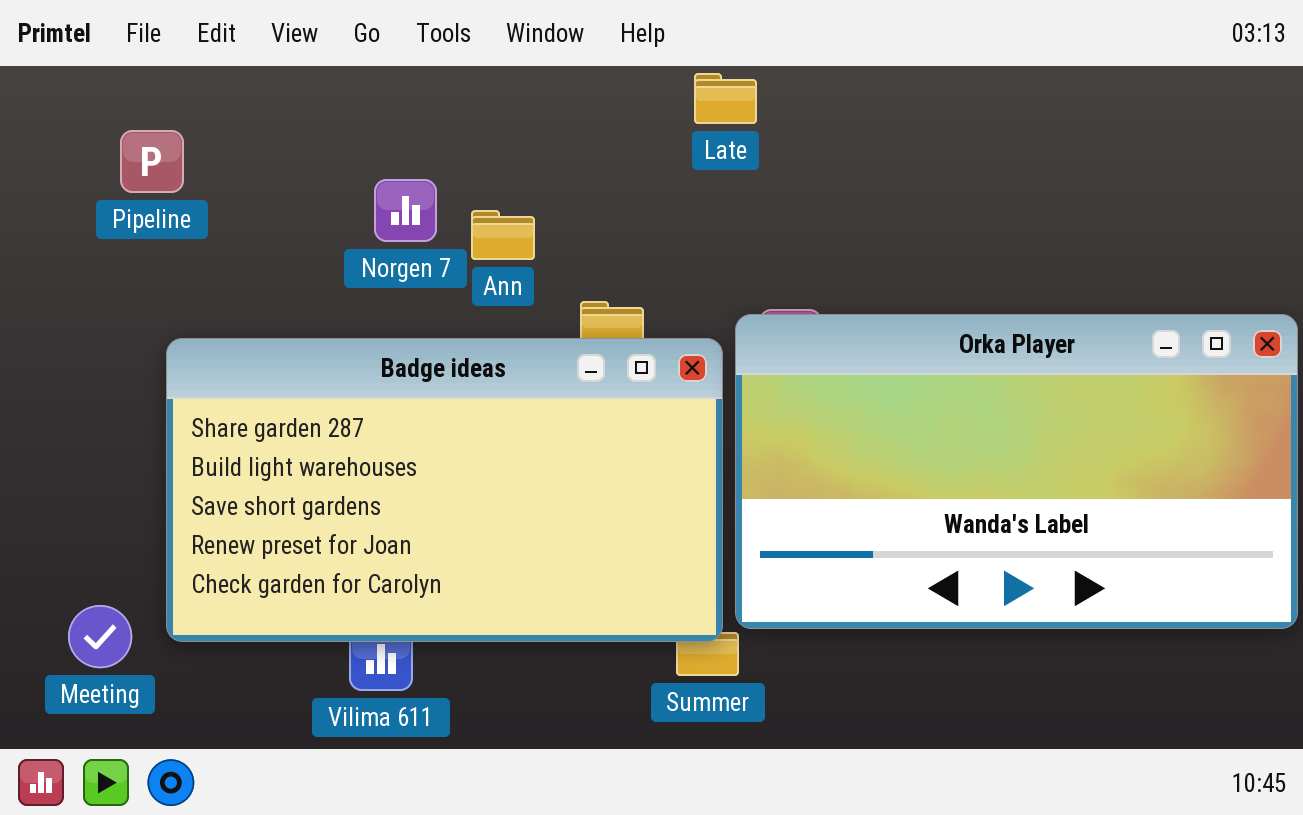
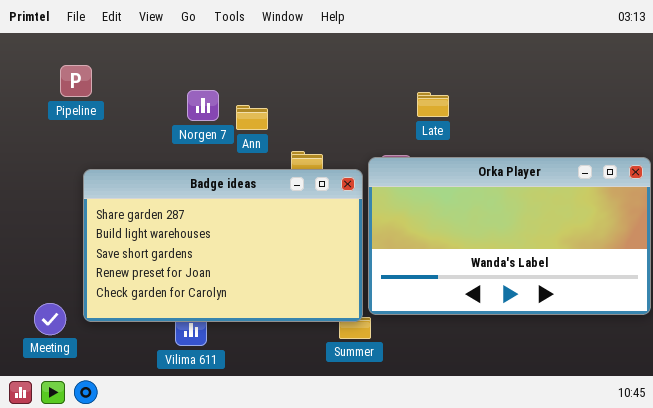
Late: [694,73,757,124] -> [417,92,449,117], moved

